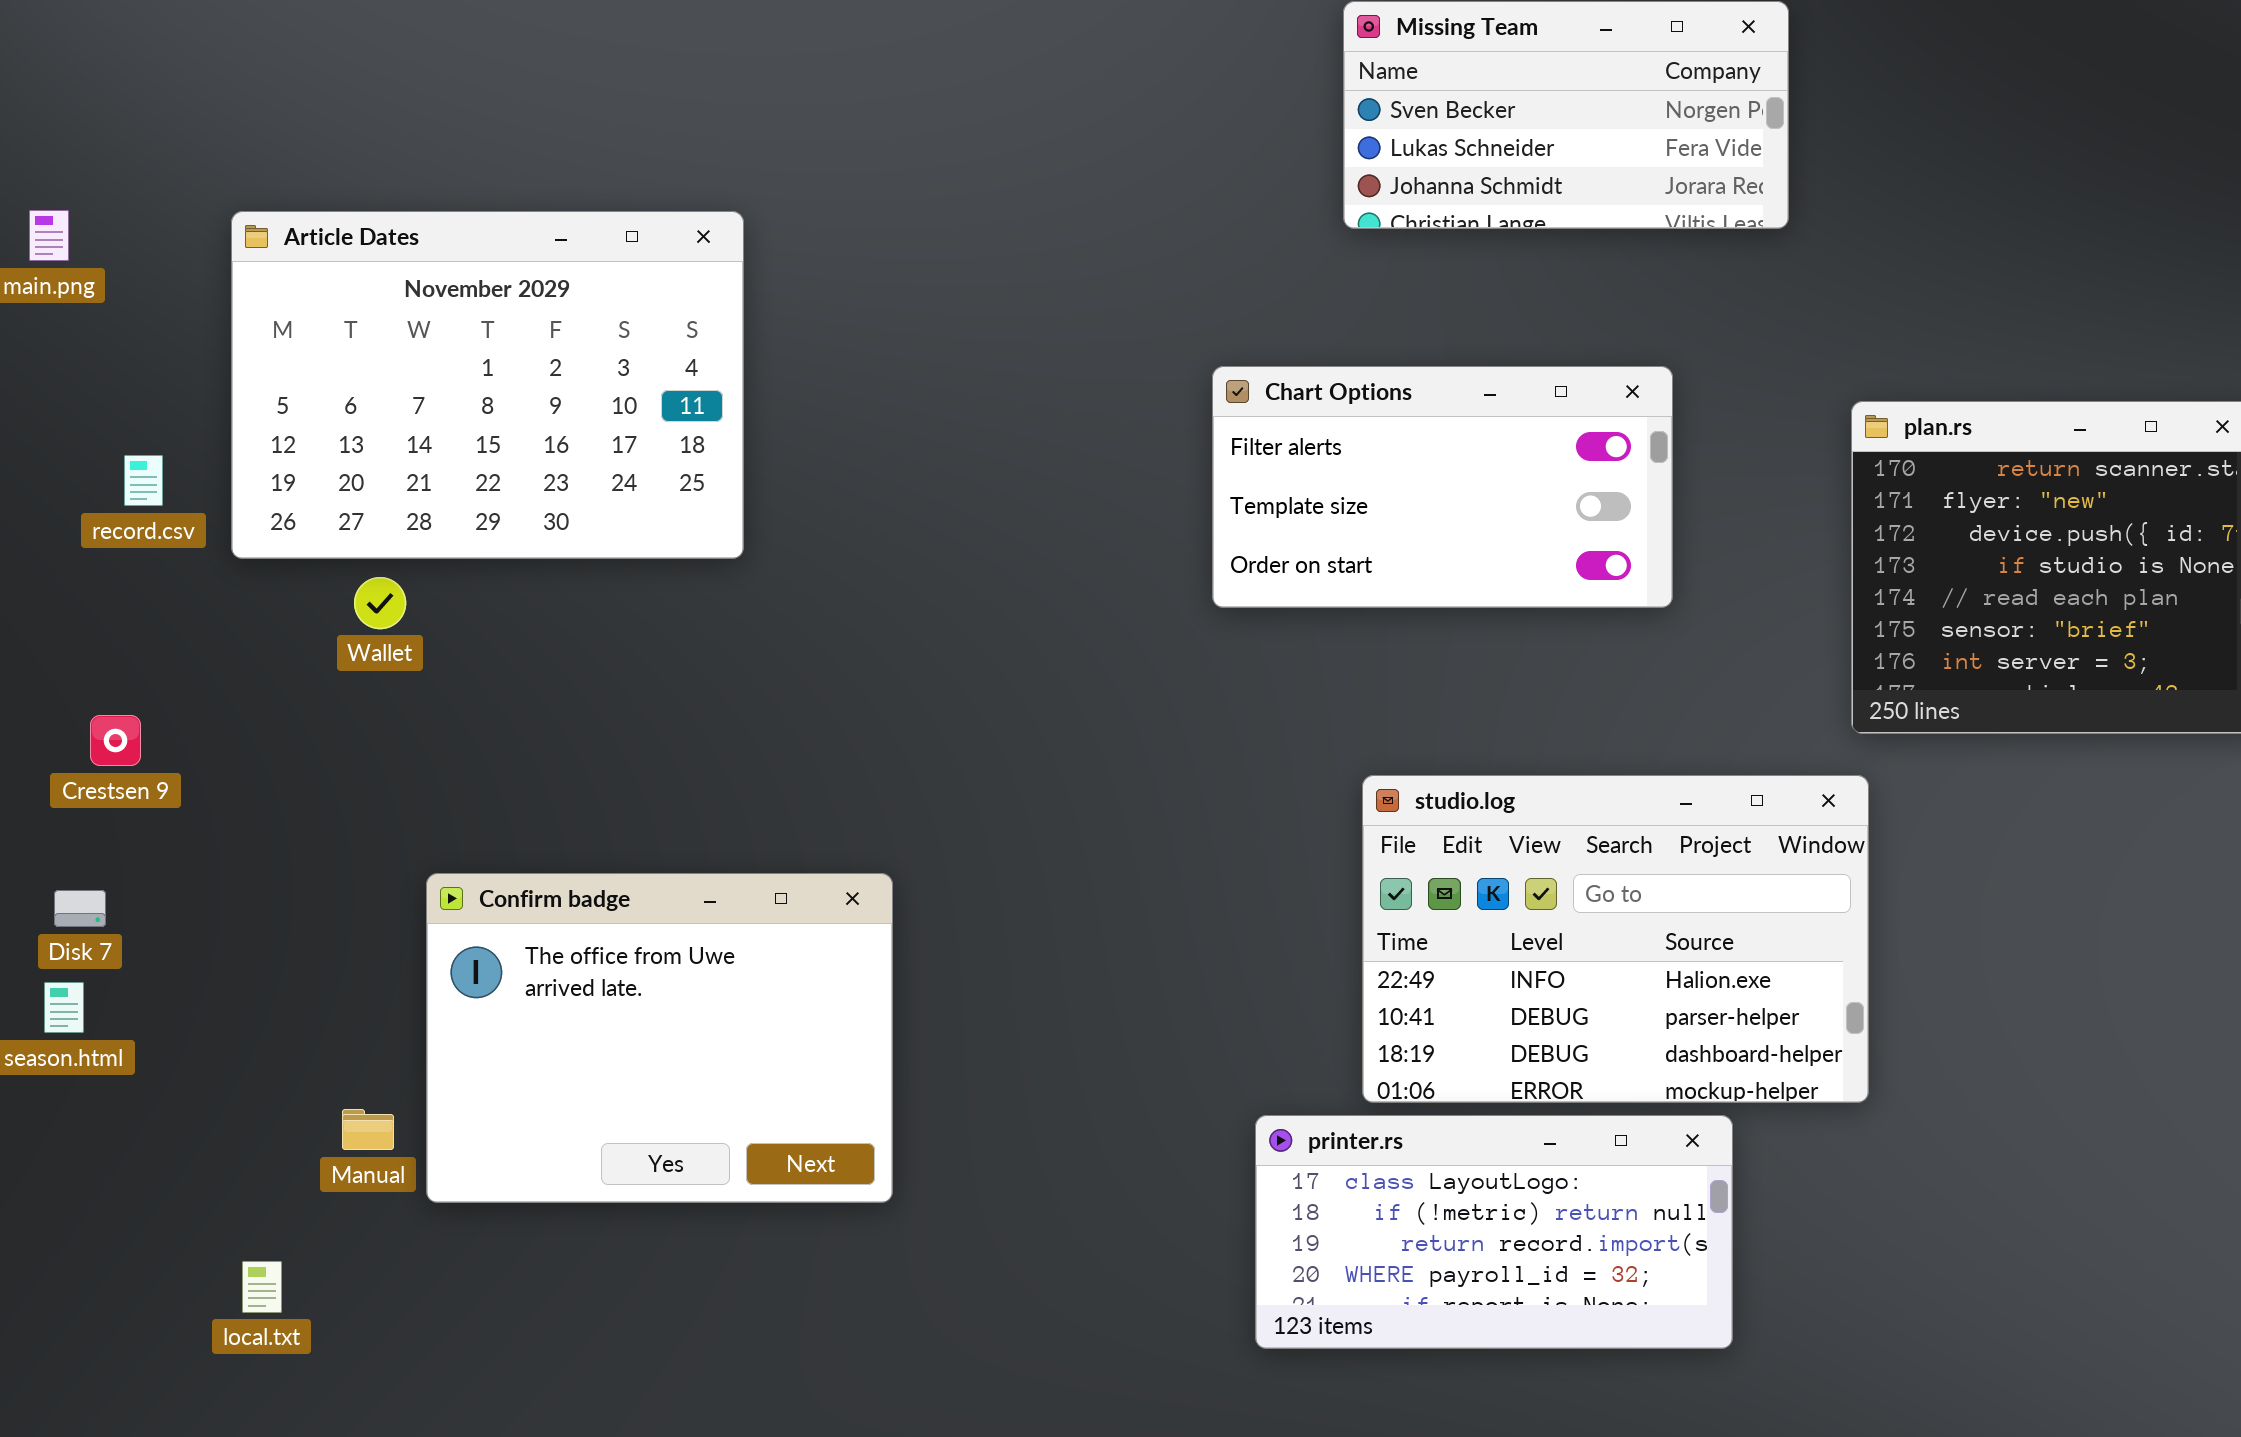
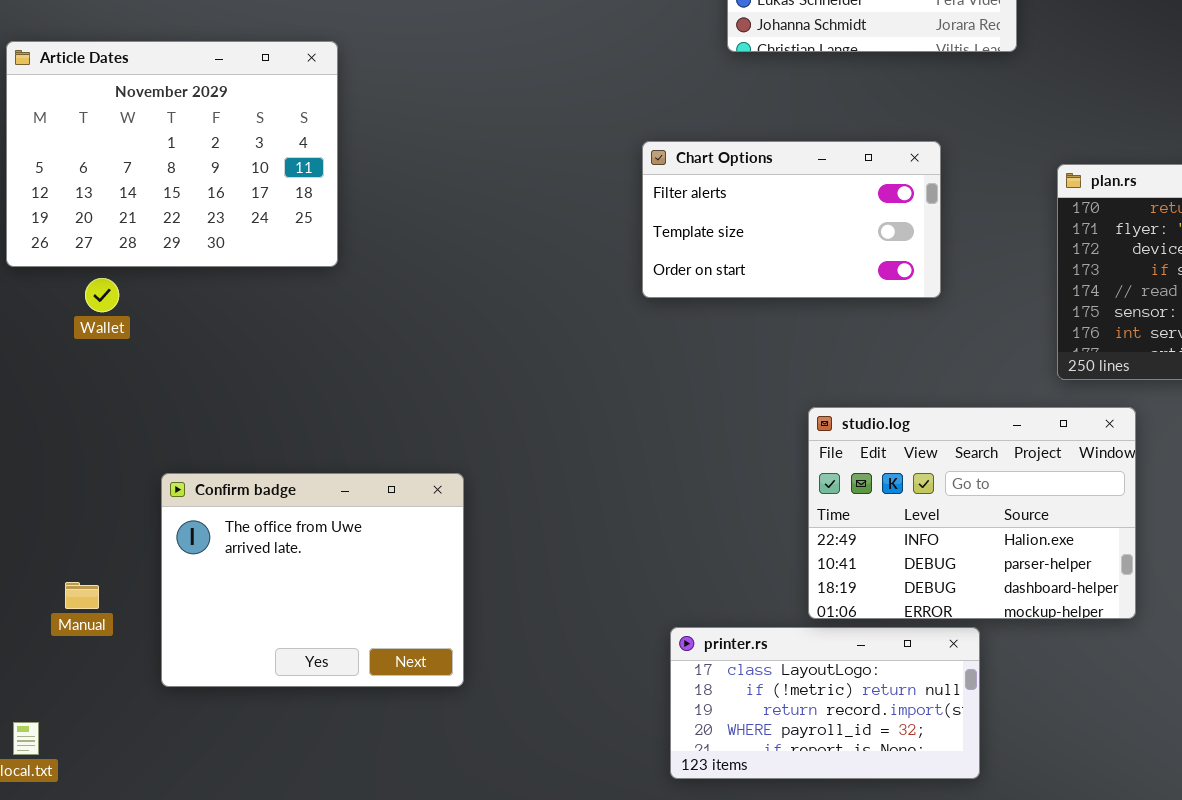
studio.log: [1362,775,1869,1103] -> [808,407,1136,619], moved
Confirm badge: [426,873,893,1203] -> [161,473,464,687], moved
Manual: [342,1109,394,1150] -> [65,582,99,609], moved

